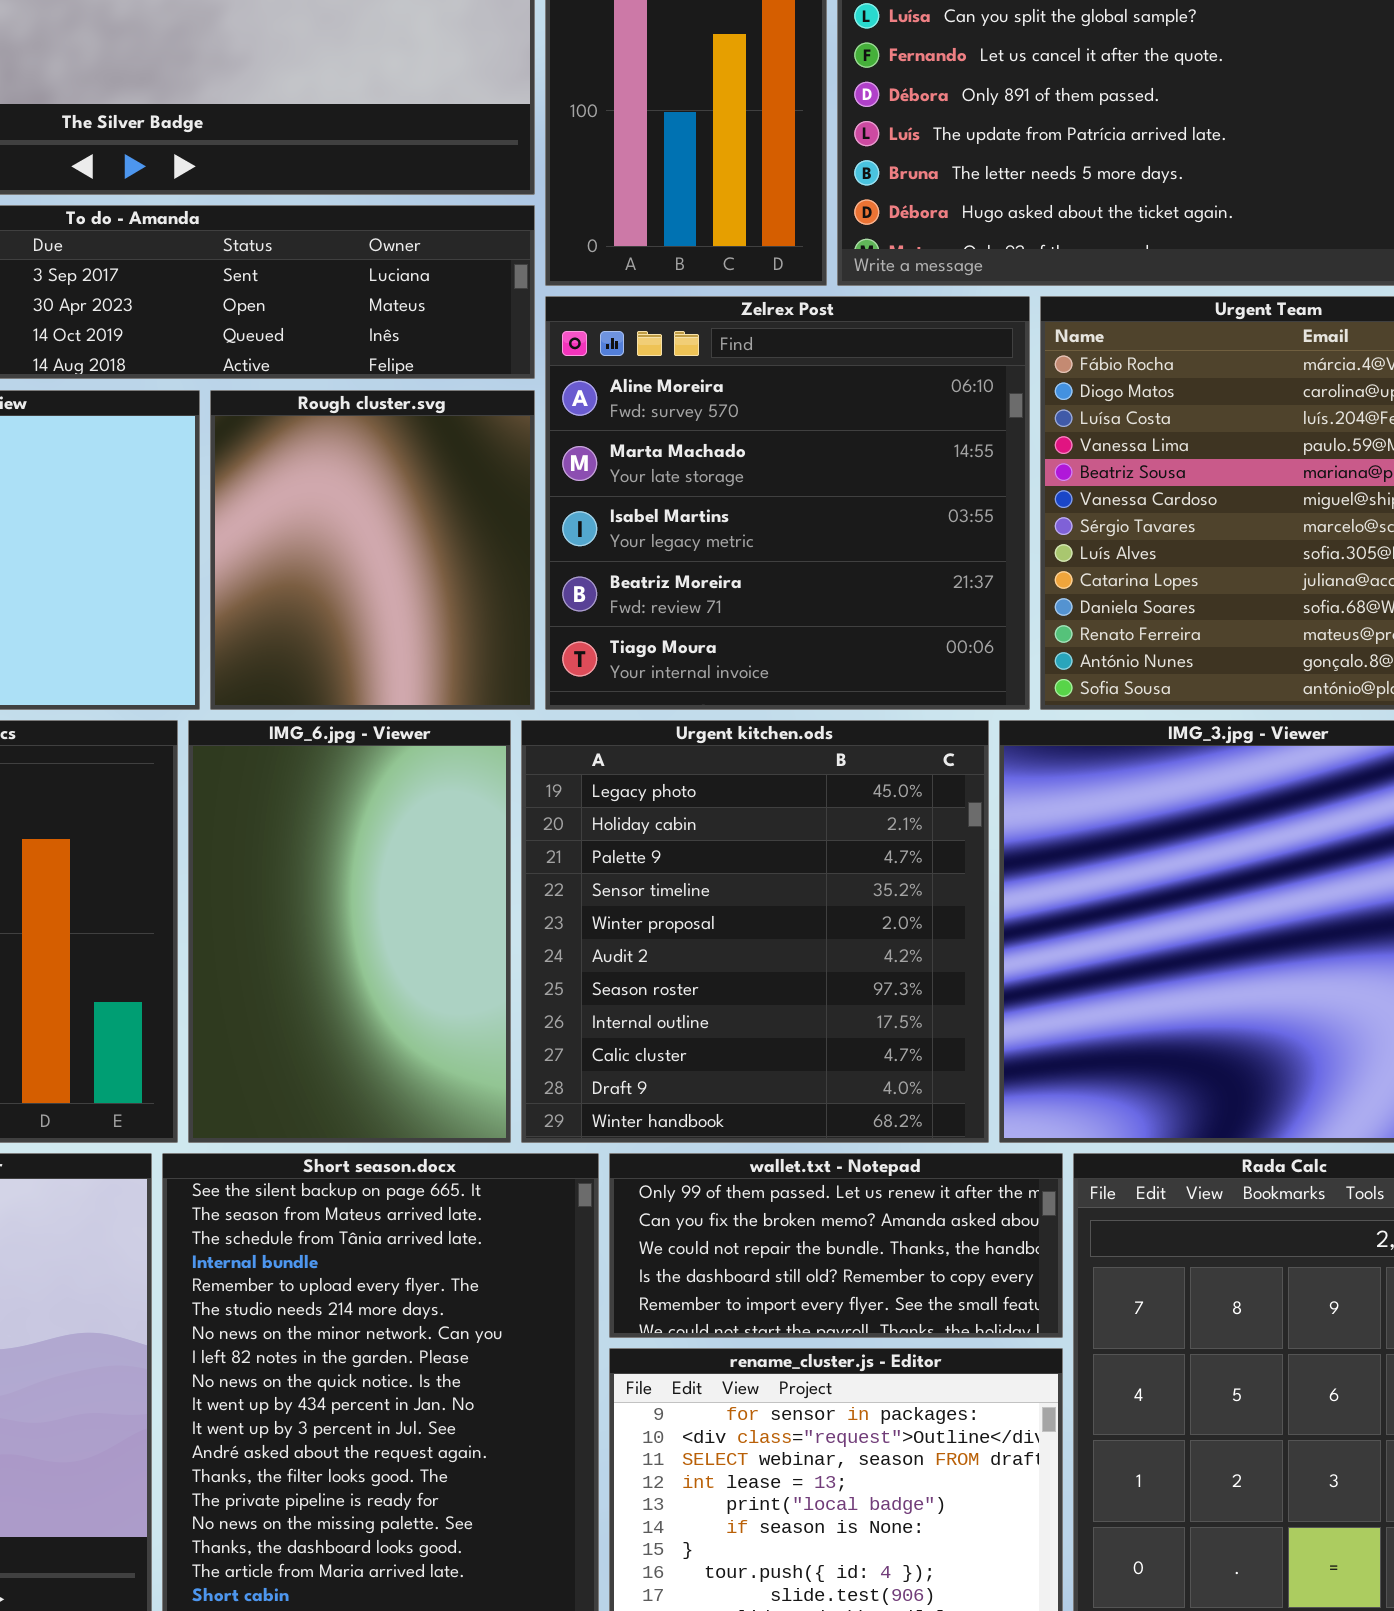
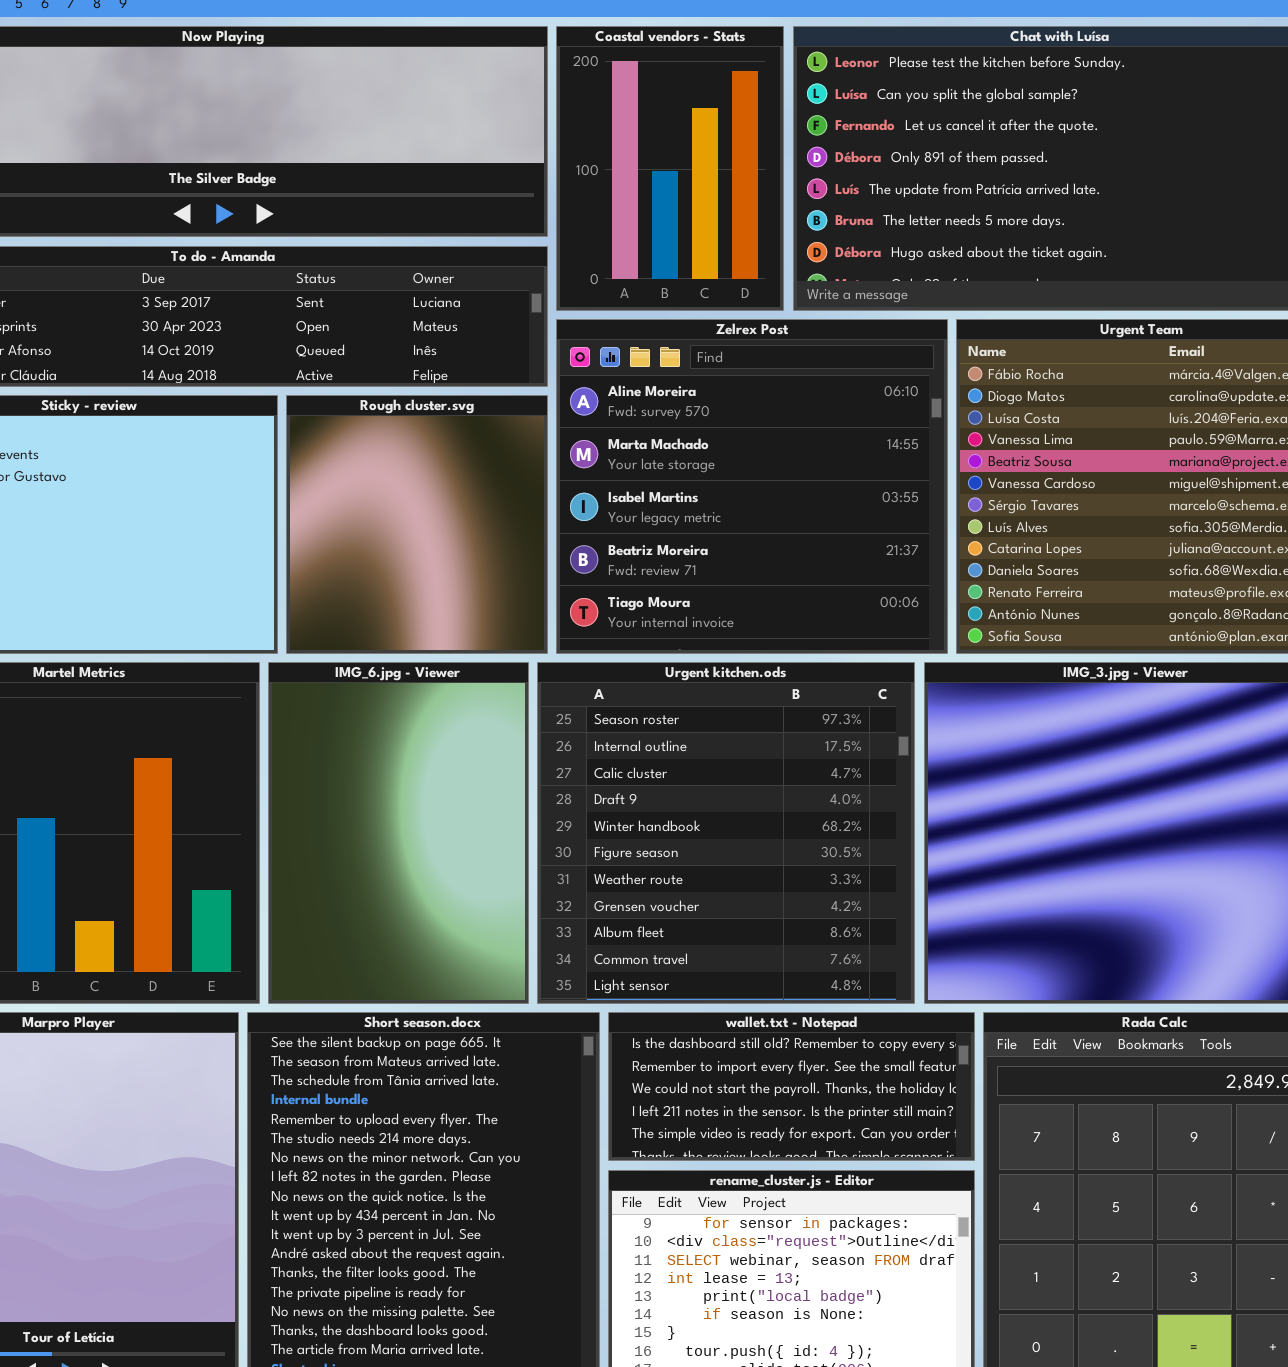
Urgent kitchen.ods: [521,720,989,1143] -> [537,662,915,1004], scrolled down 6 rows
wallet.txt - Notepad: [609,1153,1063,1338] -> [608,1012,975,1161], scrolled down 3 rows

